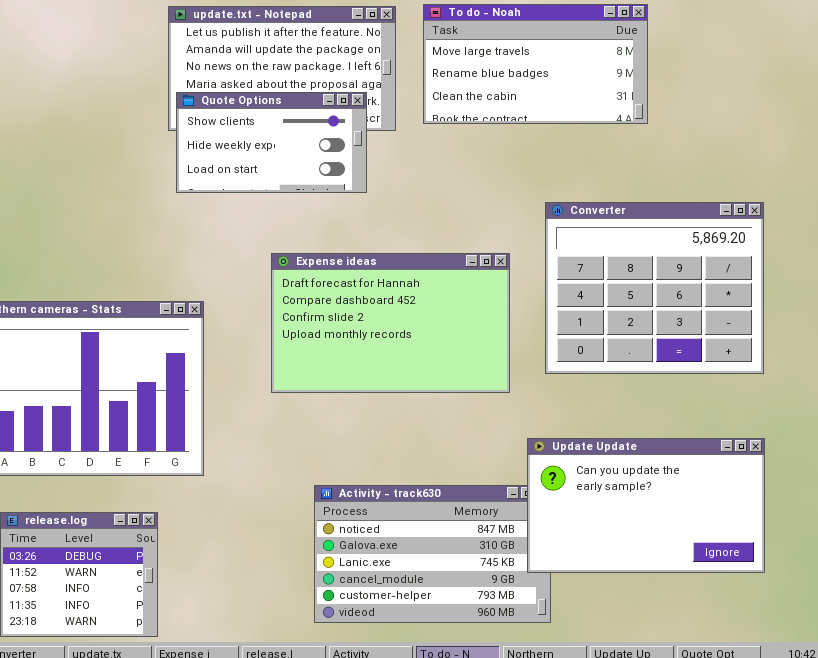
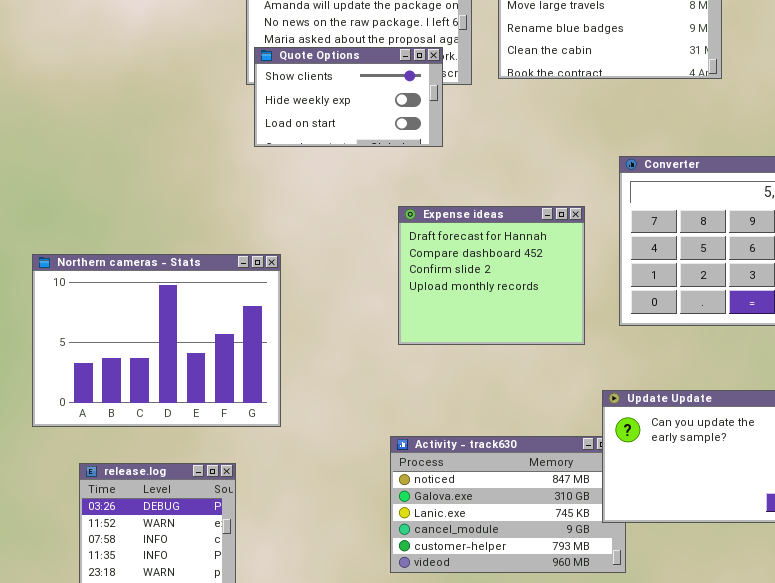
Expense ideas: [271,253,510,393] -> [398,206,585,345], resized

